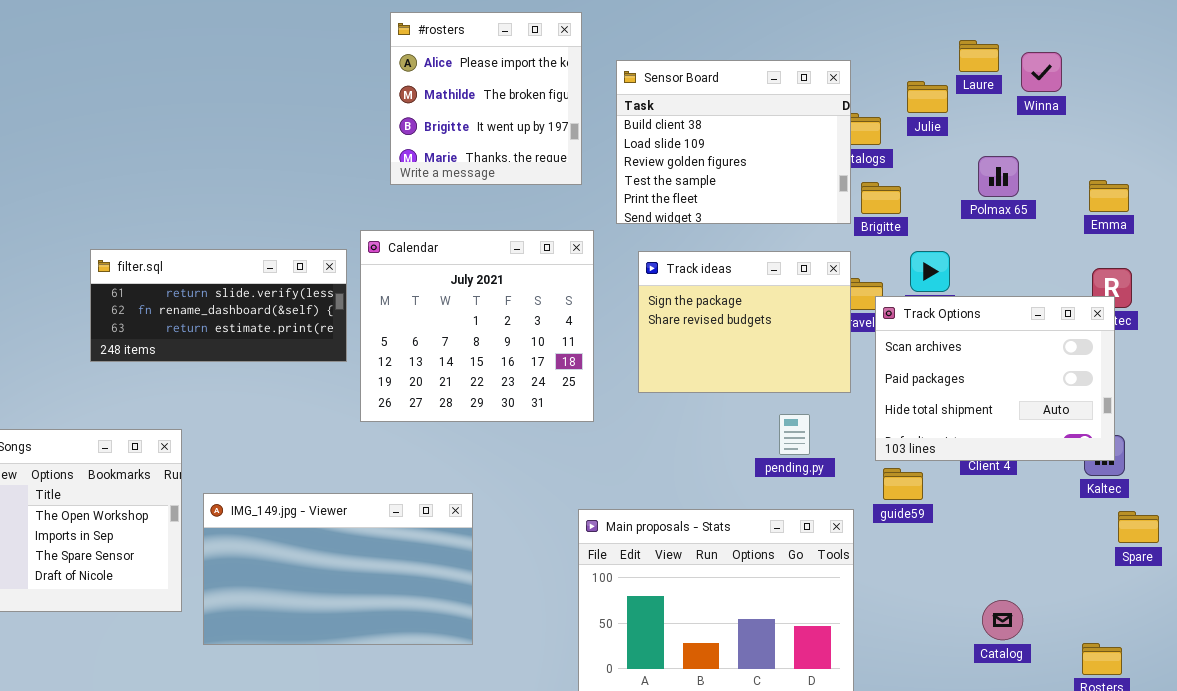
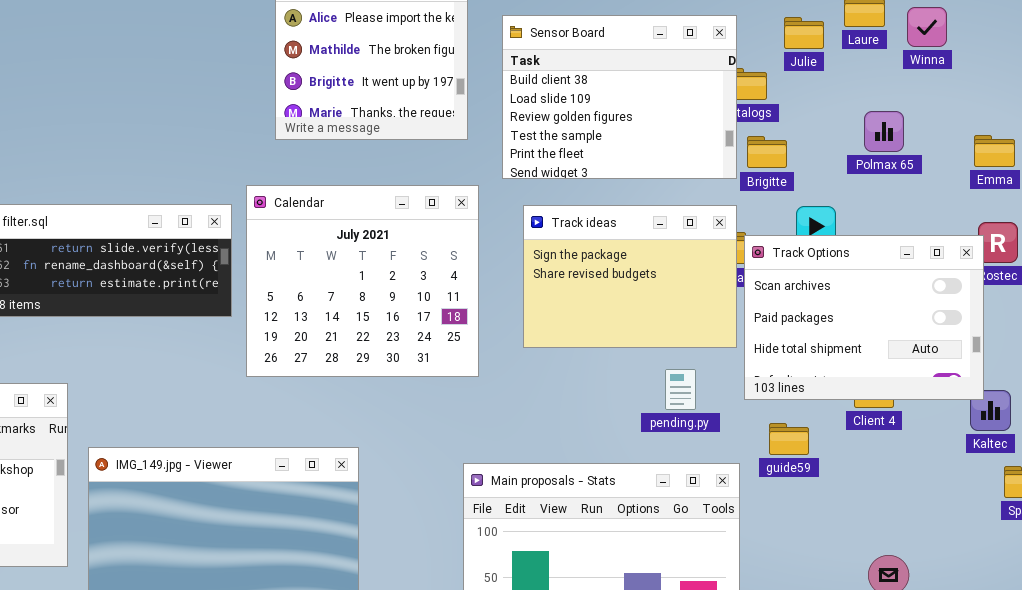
Julie: [907,81,948,113] -> [784,17,824,49], moved
Track Options: [875,296,1115,461] -> [744,235,984,400], moved

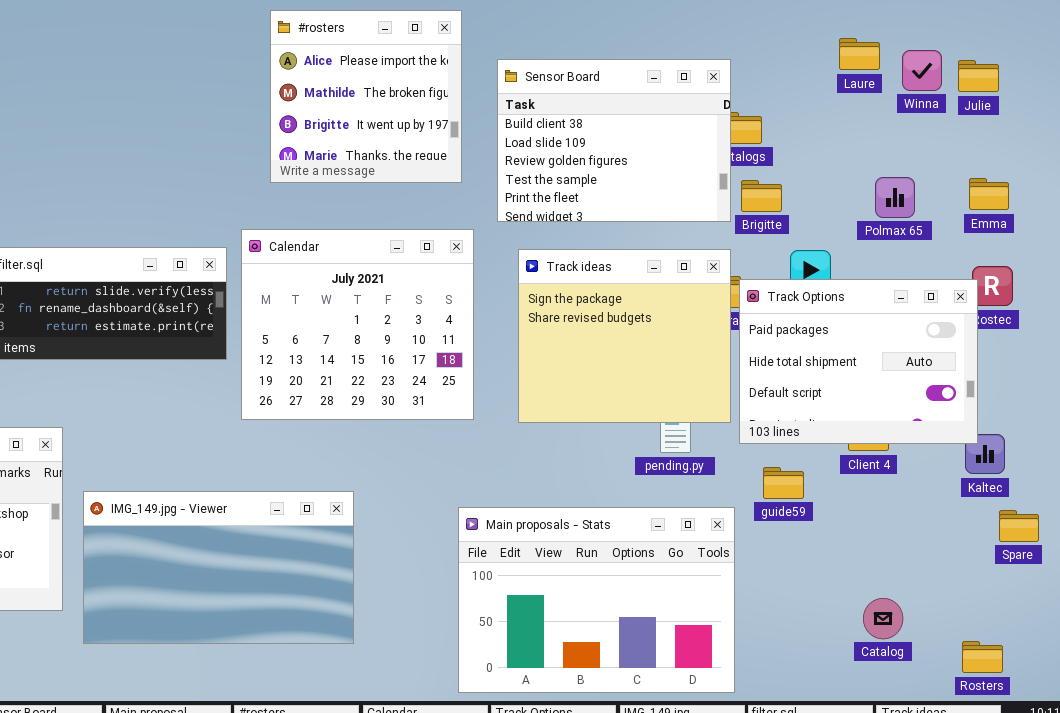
Julie: [784,17,824,49] -> [958,60,999,92], moved
Polmax 65: [864,111,904,152] -> [875,177,915,218], moved
Track ideas: [523,205,737,348] -> [518,249,731,423], resized
Track Options: [744,235,984,400] -> [739,279,978,444], scrolled down 1 row

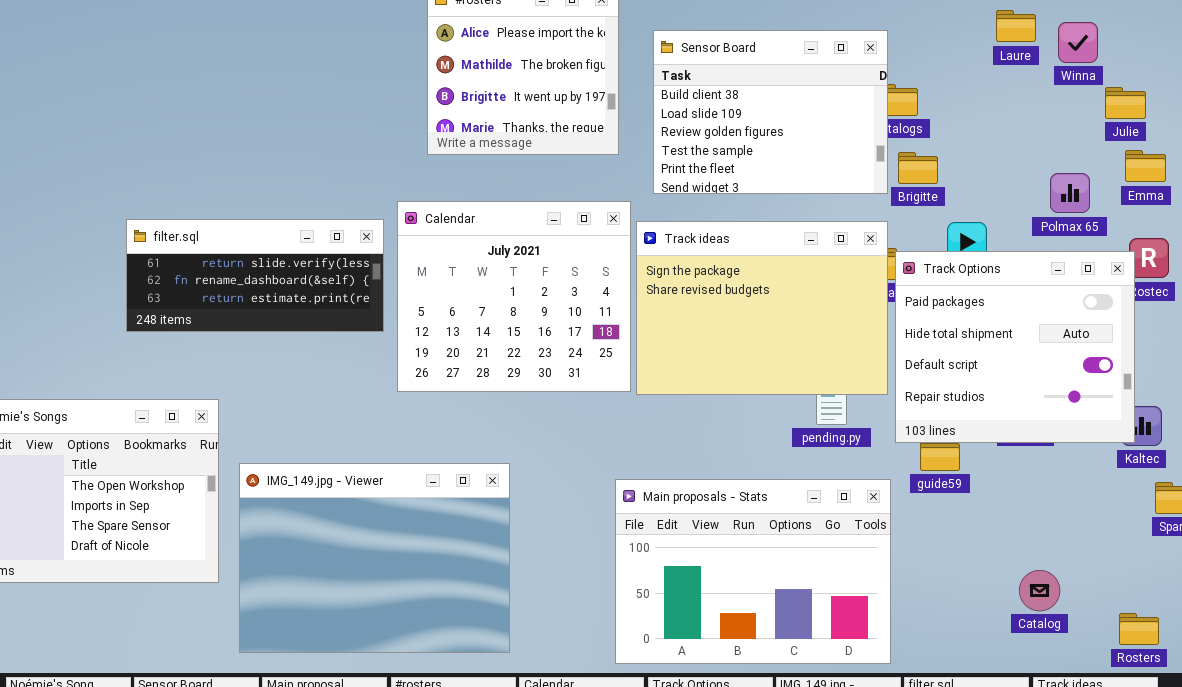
Julie: [958,60,999,92] -> [1105,87,1146,119], moved
Polmax 65: [875,177,915,218] -> [1050,173,1090,213], moved
Track ideas: [518,249,731,423] -> [636,221,888,395], resized
Track Options: [739,279,978,444] -> [895,251,1135,443], resized
IMG_149.jpg - Viewer: [83,491,354,644] -> [239,463,510,653], resized

